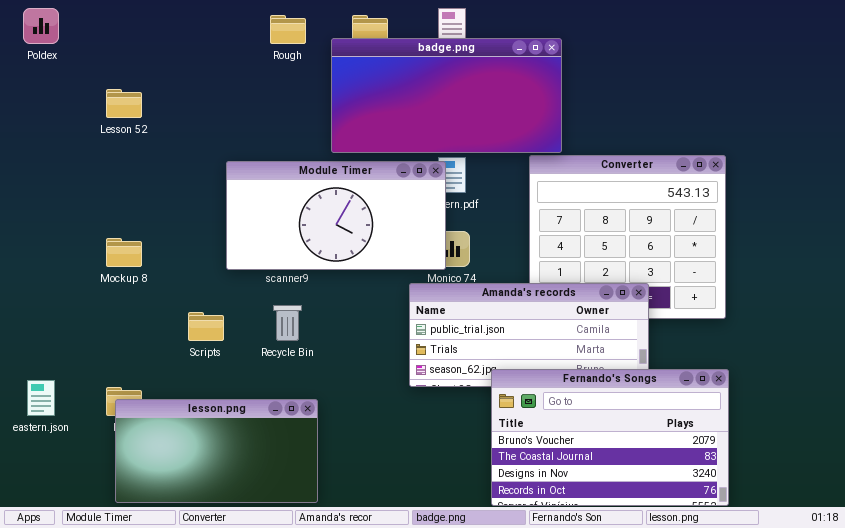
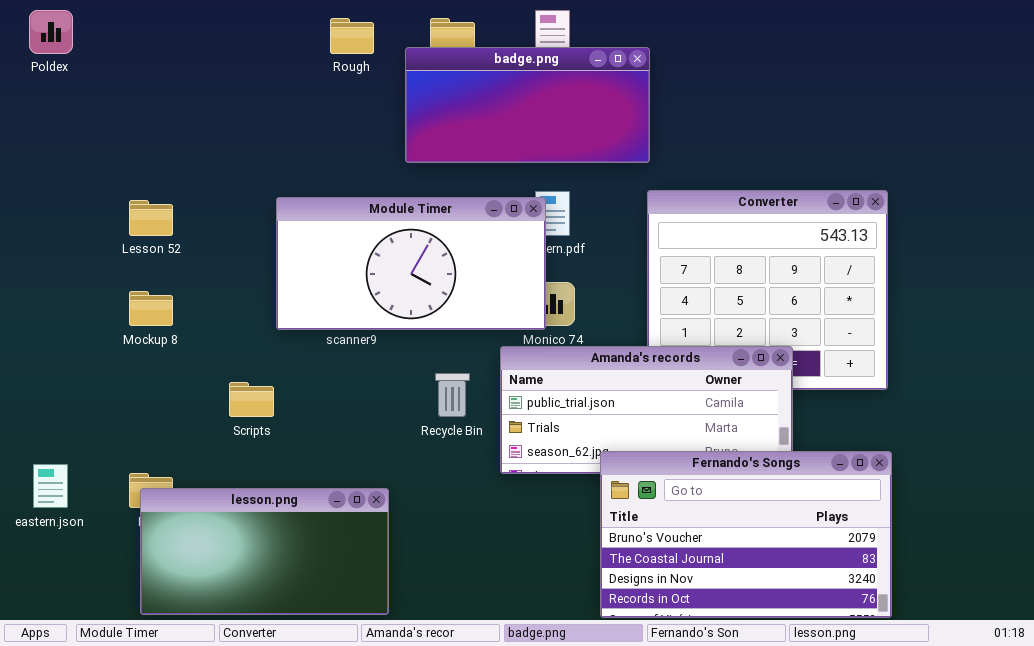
badge.png: [331,38,562,153] -> [405,47,650,163], resized
Lesson 52: [106,89,142,118] -> [129,200,173,236], moved
Recycle Bin: [273,305,302,341] -> [435,373,470,417], moved

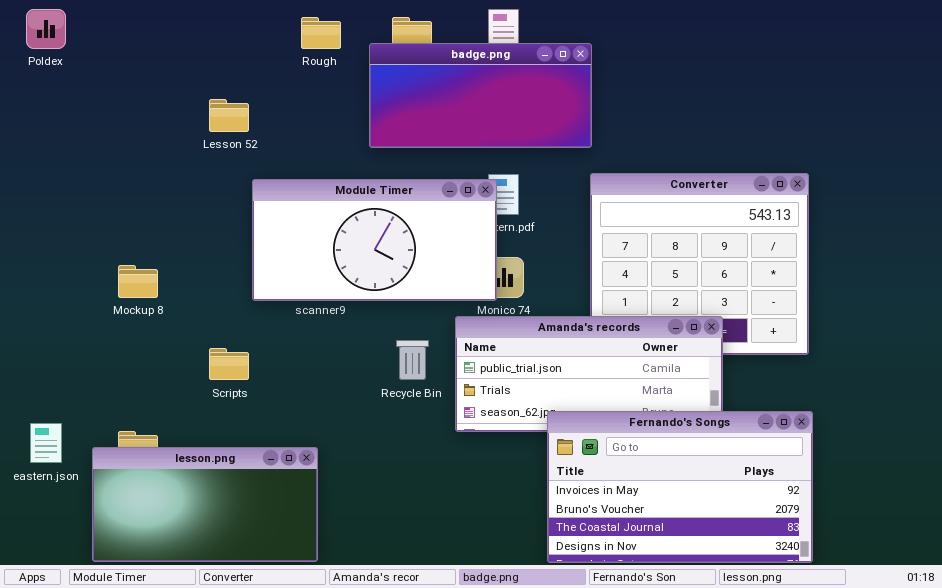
Lesson 52: [129,200,173,236] -> [209,99,249,132], moved
Fernando's Songs: [600,451,892,618] -> [547,411,813,563], scrolled up 1 row
lesson.png: [140,488,389,615] -> [92,447,318,562], moved

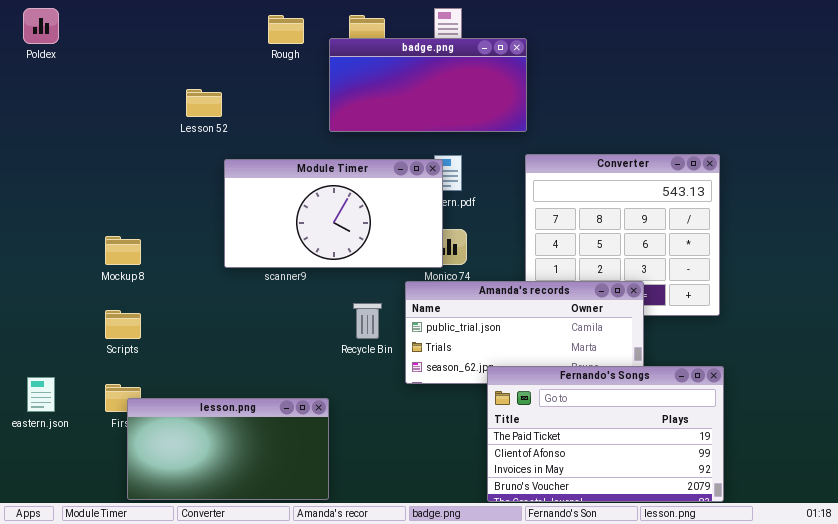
Scripts: [209,348,249,380] -> [105,310,141,339], moved
Fernando's Songs: [547,411,813,563] -> [487,366,724,502], scrolled up 2 rows
lesson.png: [92,447,318,562] -> [127,398,329,500], moved

